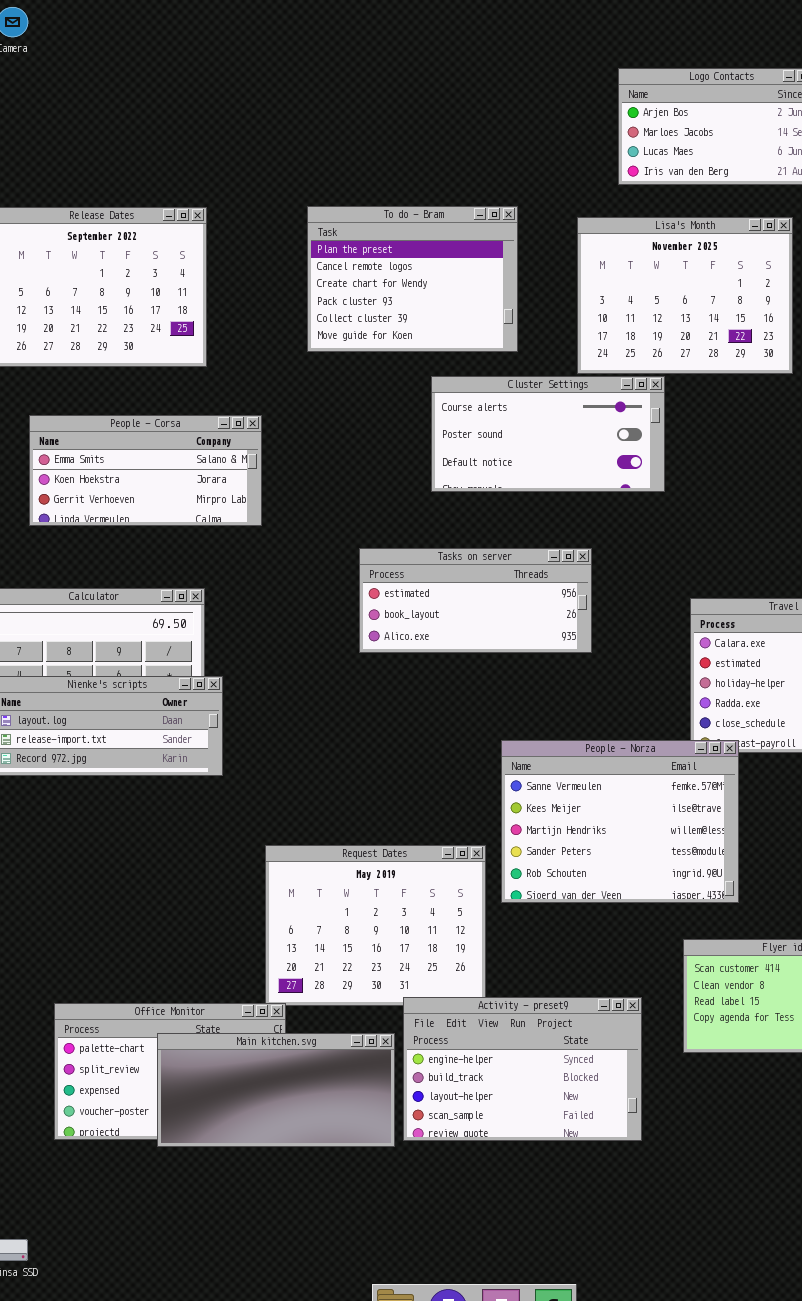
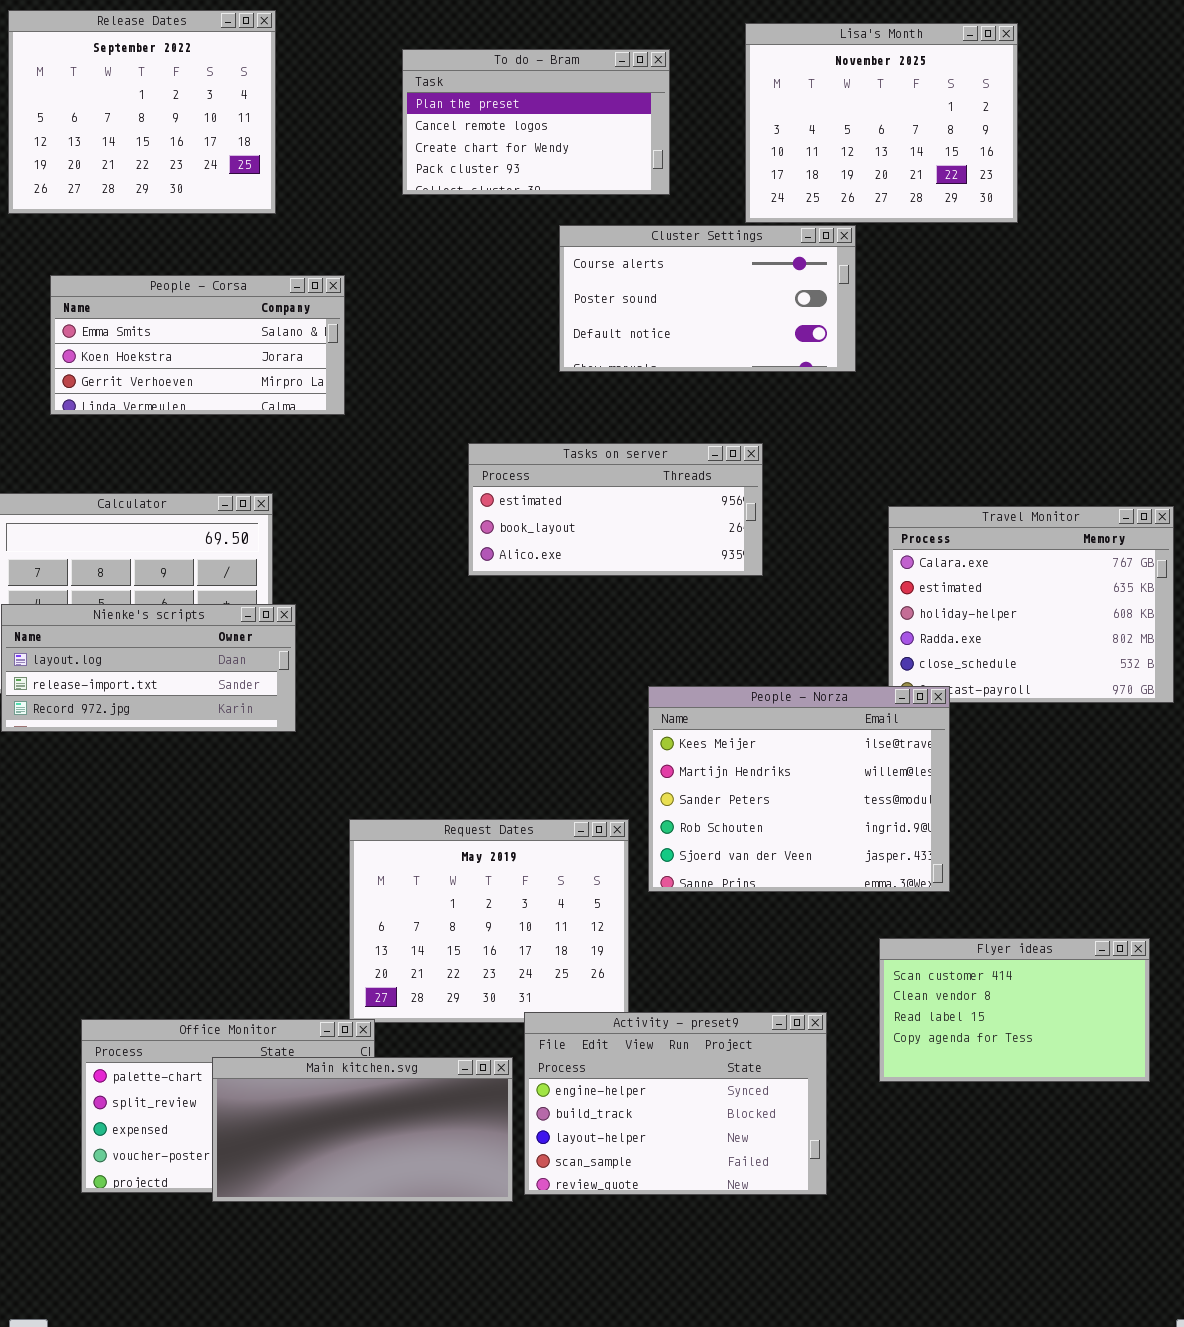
To do - Bram: [307,206,518,352] -> [402,49,670,195], resized
People - Norza: [501,740,739,903] -> [648,686,950,892], scrolled down 1 row

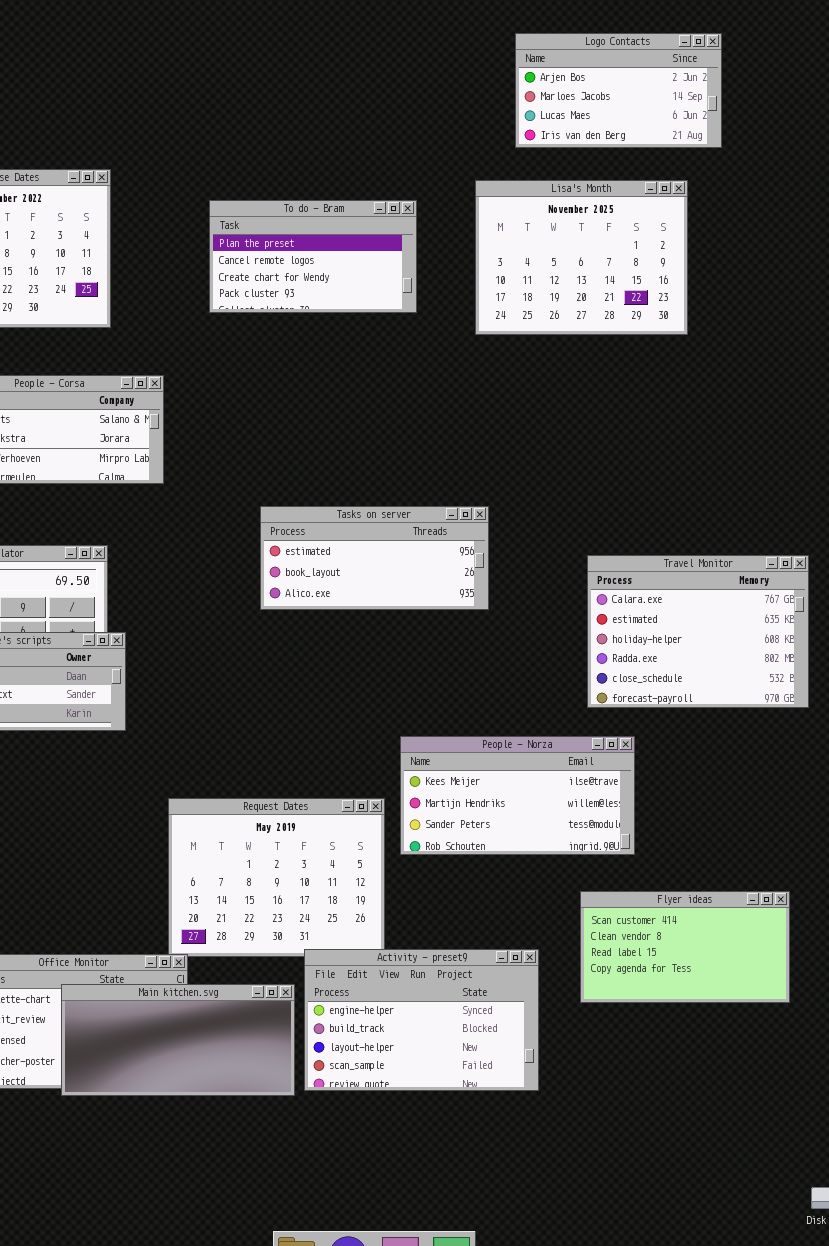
Cluster Settings: [559,225,856,372] -> none, closed
People - Norza: [648,686,950,892] -> [400,736,635,855], resized

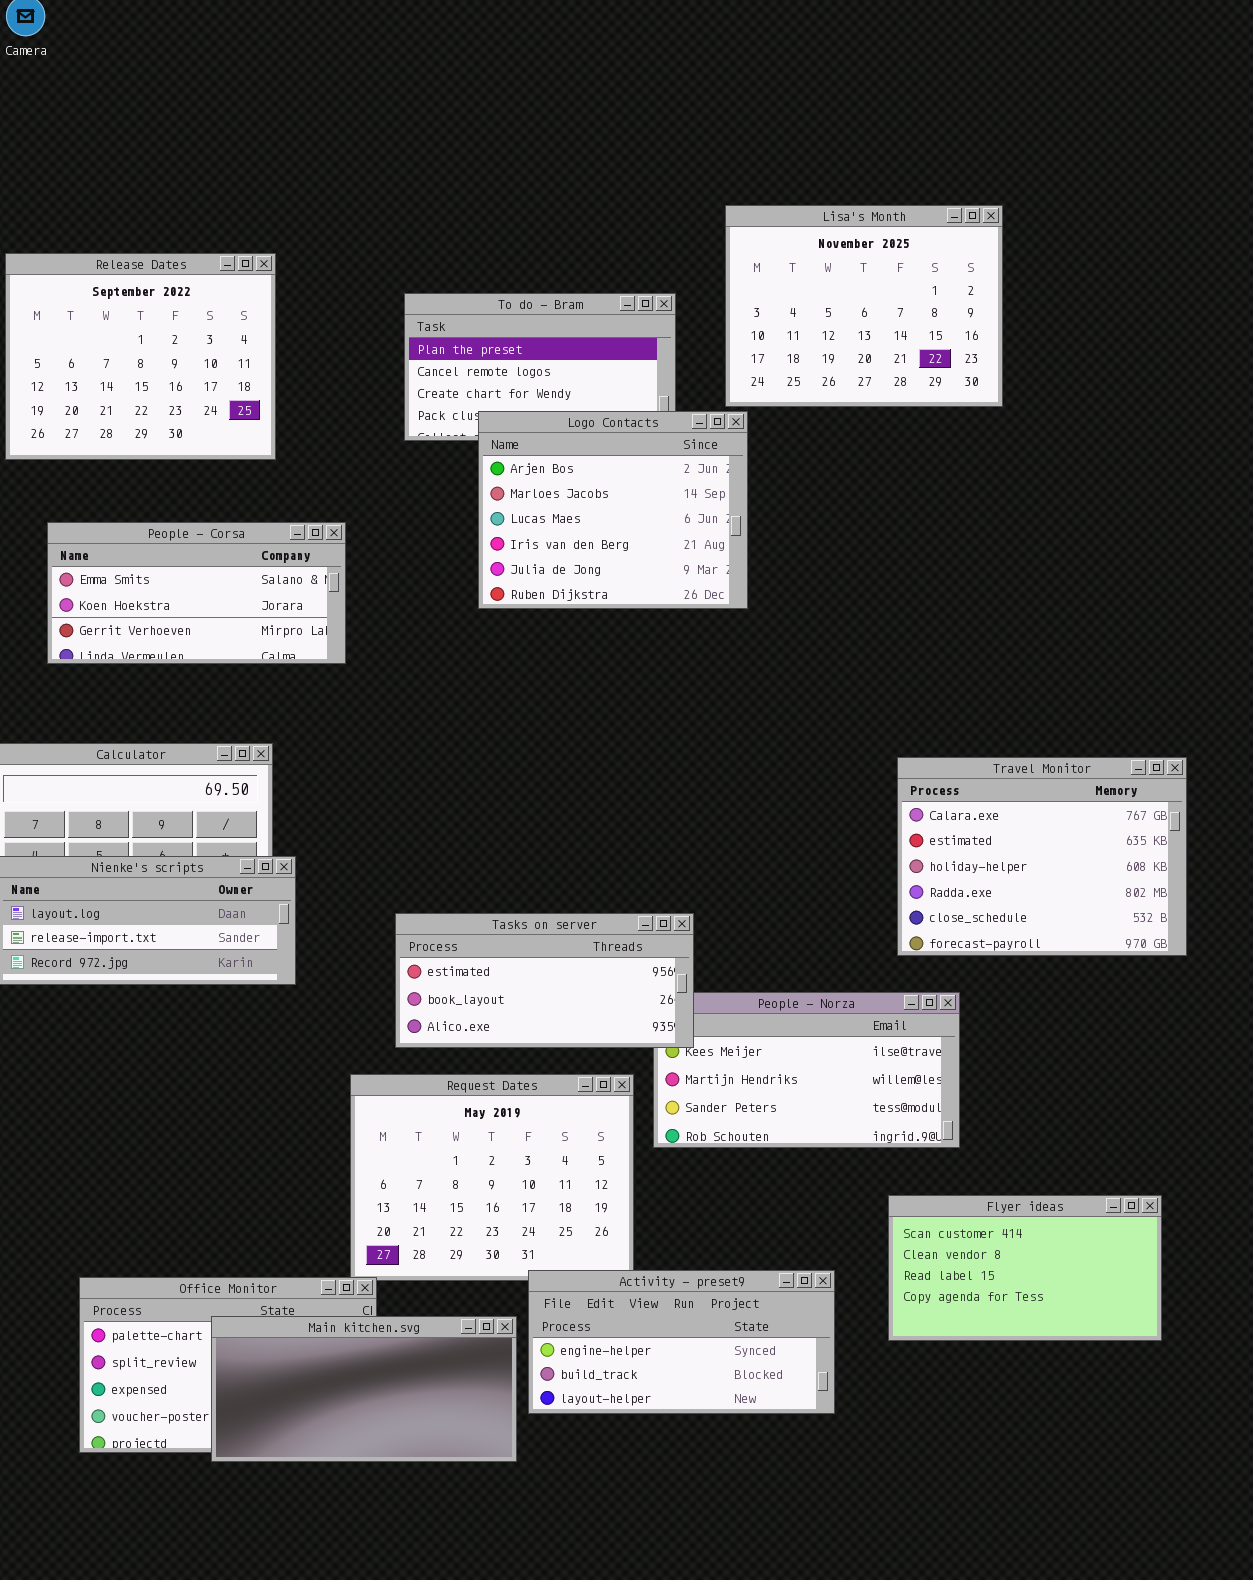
Logo Contacts: [515,33,722,148] -> [478,411,748,609], moved, resized
Lisa's Month: [475,180,688,335] -> [725,205,1003,407], moved
Tasks on server: [260,506,489,610] -> [395,913,694,1048], moved
Activity - preset9: [304,949,539,1091] -> [528,1270,835,1414], resized

